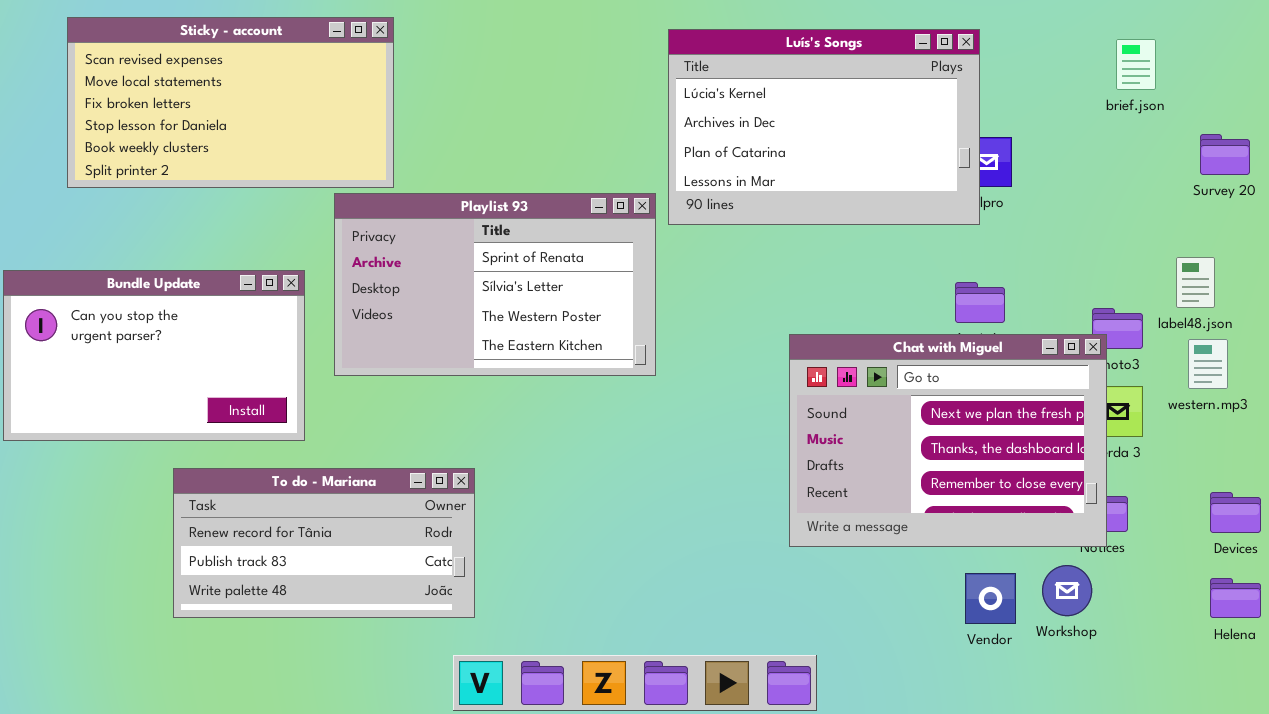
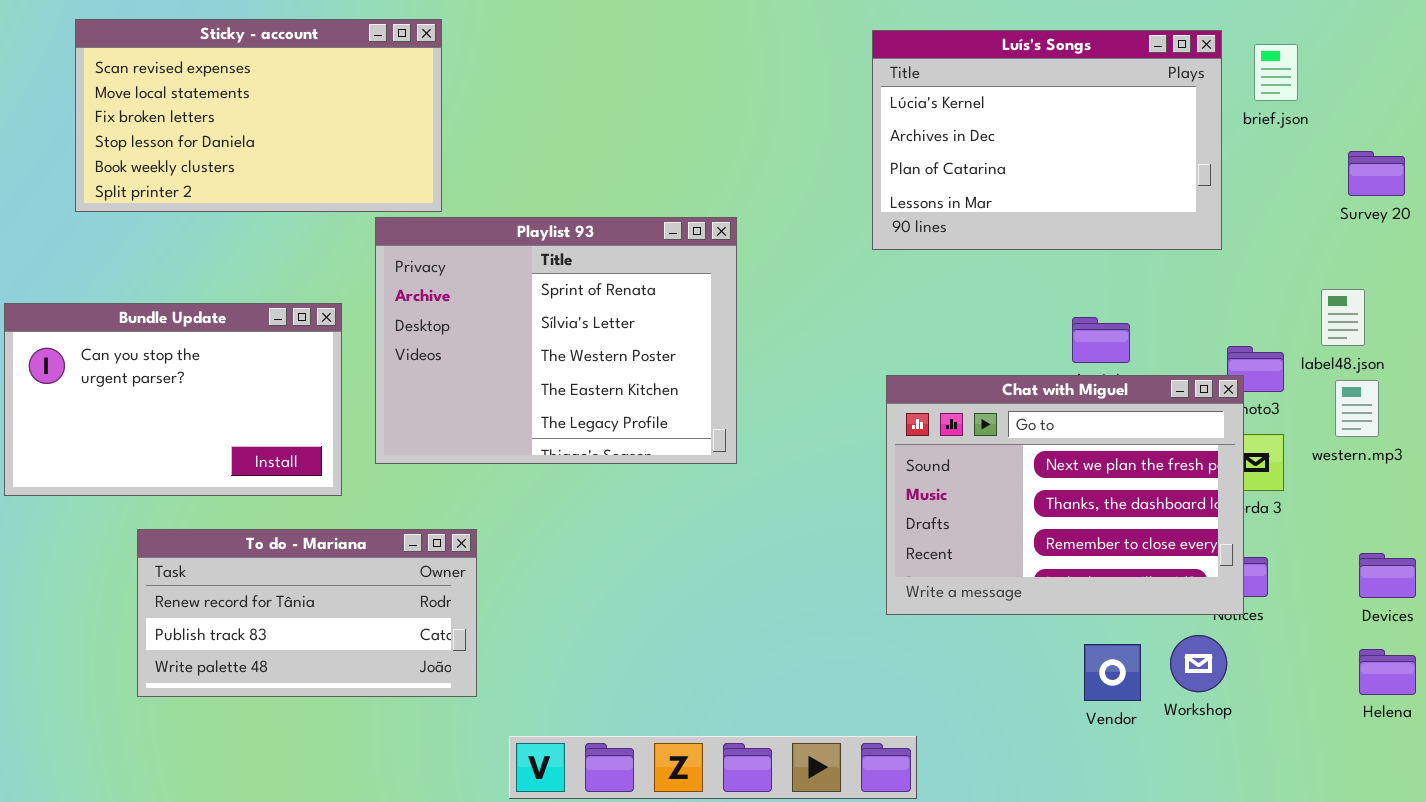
Luís's Songs: [668,29,980,225] -> [872,30,1222,250], moved
Playlist 93: [334,193,656,376] -> [375,217,737,464], resized
To do - Mariana: [173,468,475,618] -> [137,529,477,697], moved

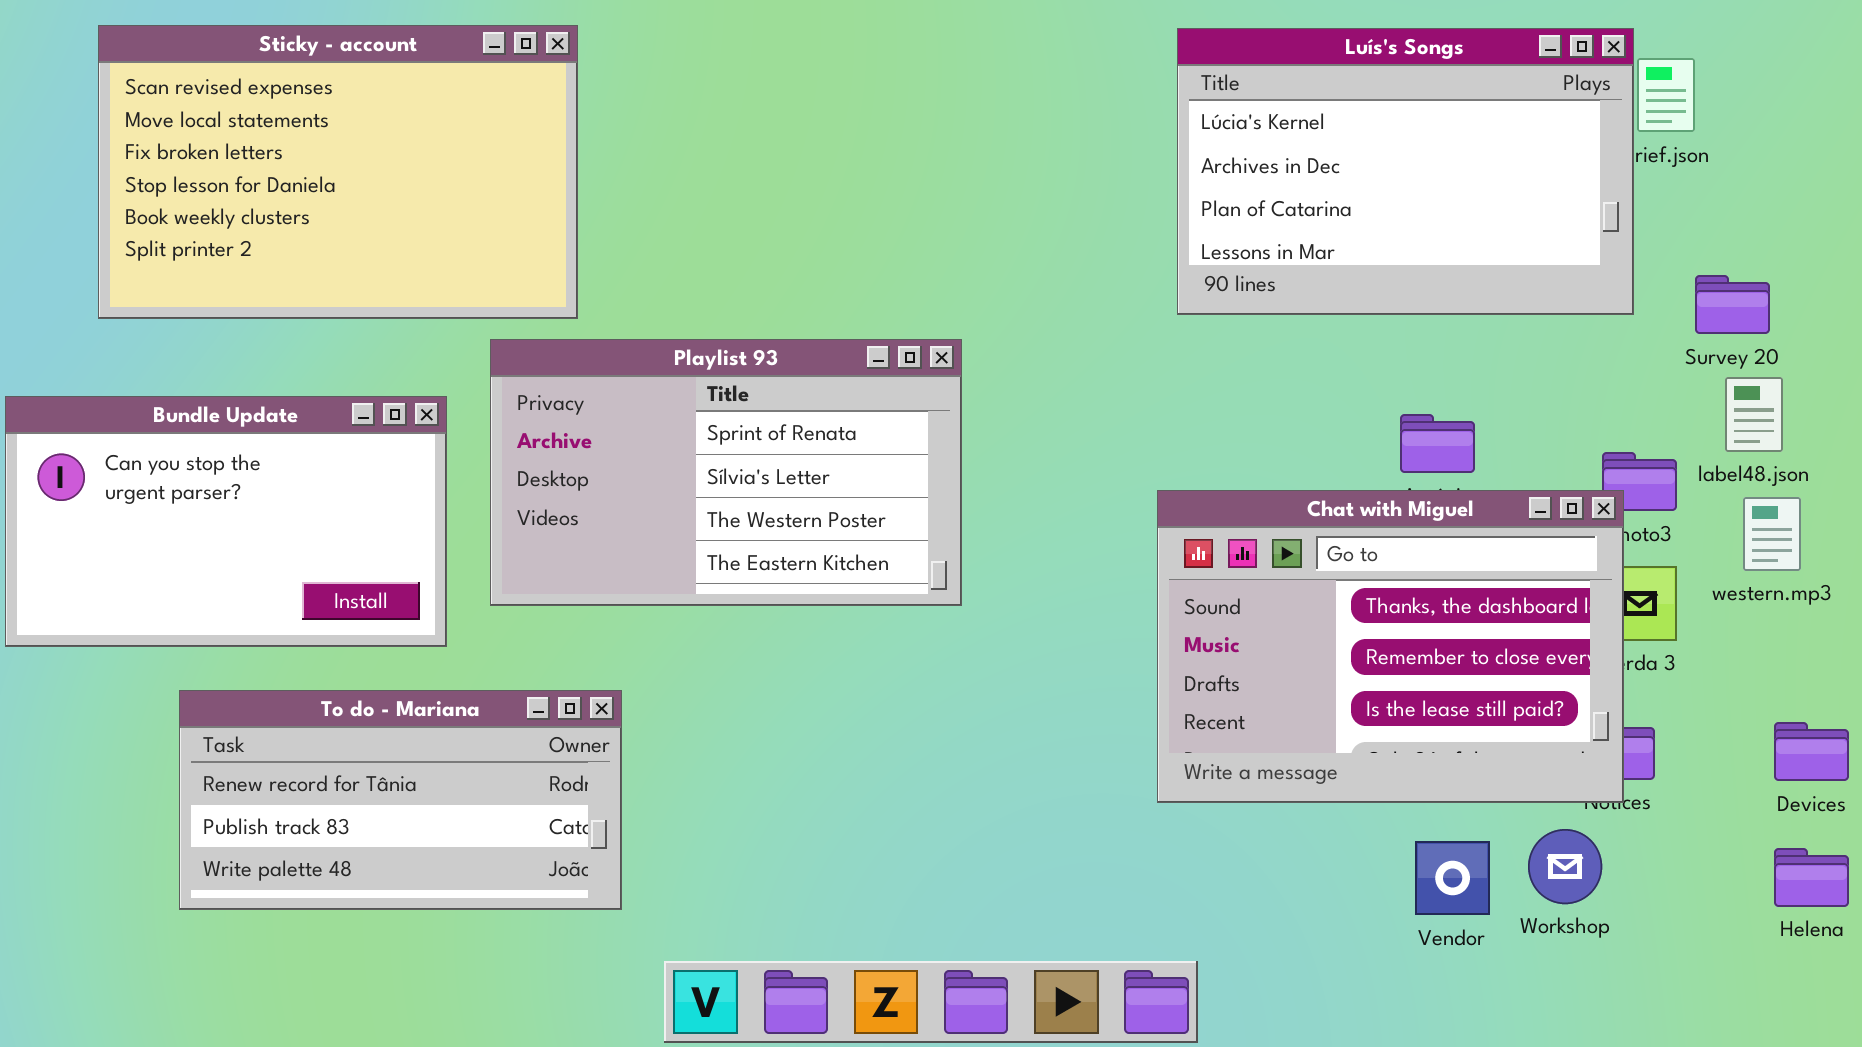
Sticky - account: [75,19,442,212] -> [98,25,578,319], resized
Luís's Songs: [872,30,1222,250] -> [1177,28,1634,315], moved
Survey 20: [1348,151,1405,196] -> [1695,275,1770,334], moved
Playlist 93: [375,217,737,464] -> [490,339,962,606], resized
Chat with Miguel: [886,375,1244,615] -> [1157,490,1624,803], scrolled down 1 row

